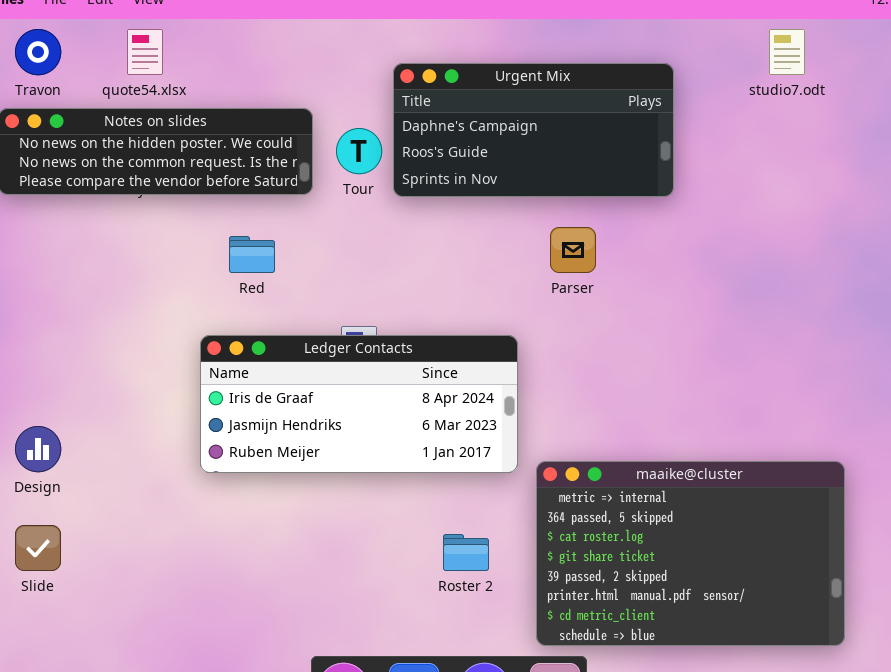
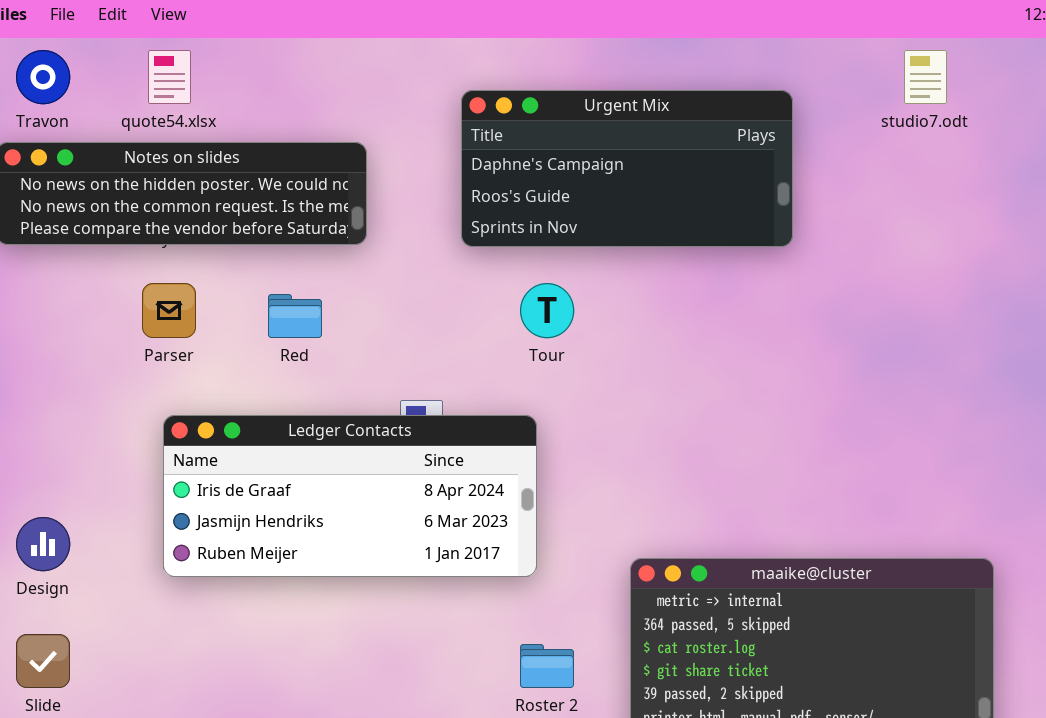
Tour: [336,128,382,174] -> [520,283,574,338], moved
Parser: [550,227,596,273] -> [142,283,196,338], moved
Ledger Contacts: [200,335,518,473] -> [163,415,537,577], moved

